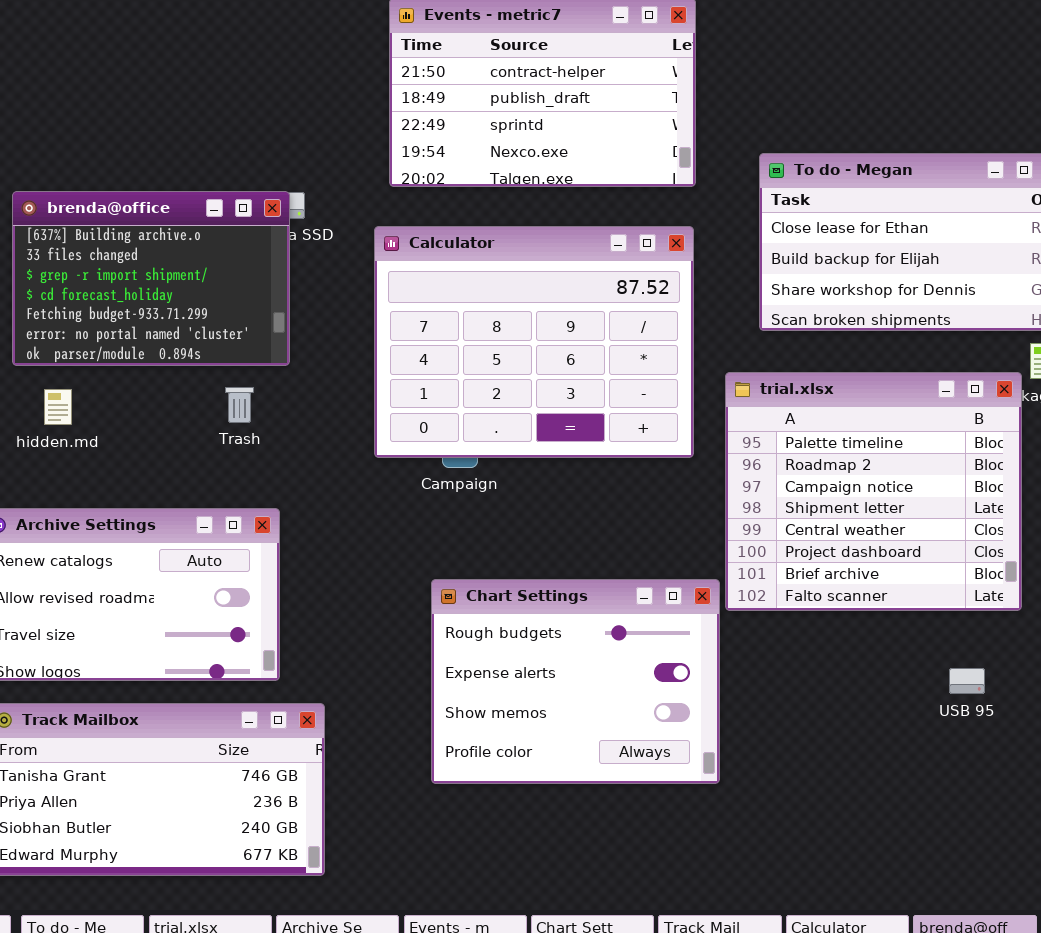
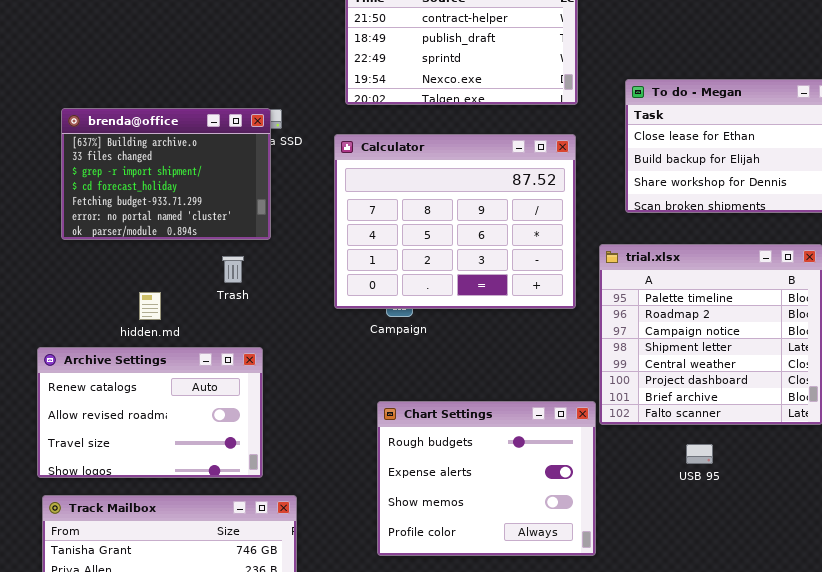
hidden.md: [44,389,72,425] -> [139,292,161,320], moved
USB 95: [949,668,985,694] -> [686,444,713,464], moved

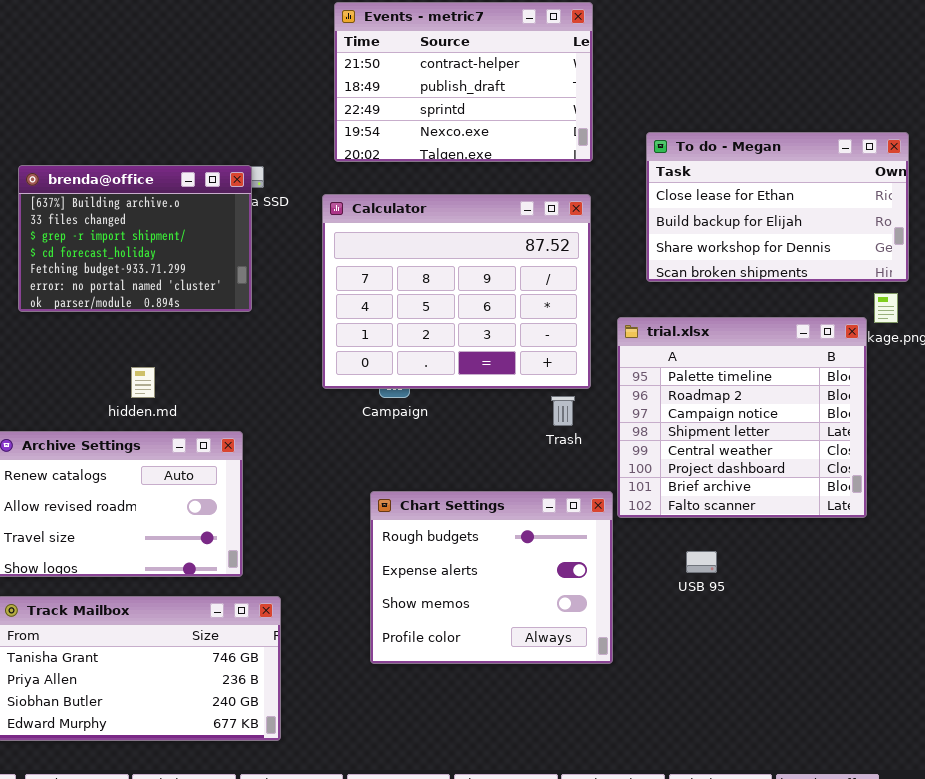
Trash: [222,256,244,283] -> [551,396,575,426], moved
hidden.md: [139,292,161,320] -> [131,367,155,398], moved
USB 95: [686,444,713,464] -> [686,551,717,573], moved

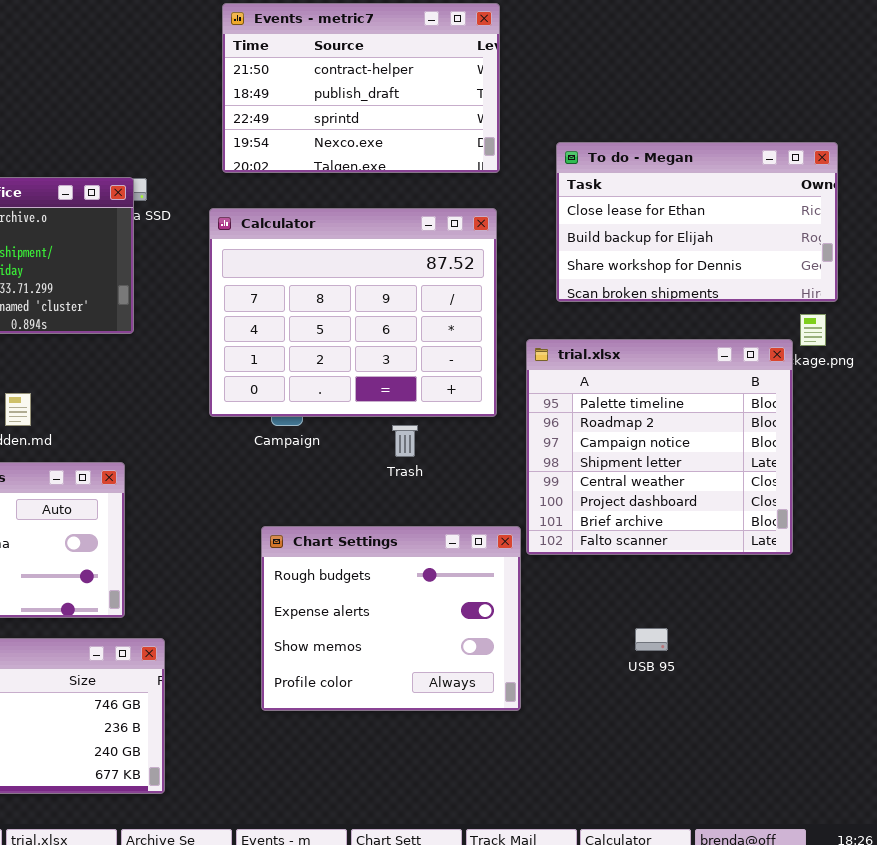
Trash: [551,396,575,426] -> [392,425,418,457], moved
USB 95: [686,551,717,573] -> [635,628,668,651], moved

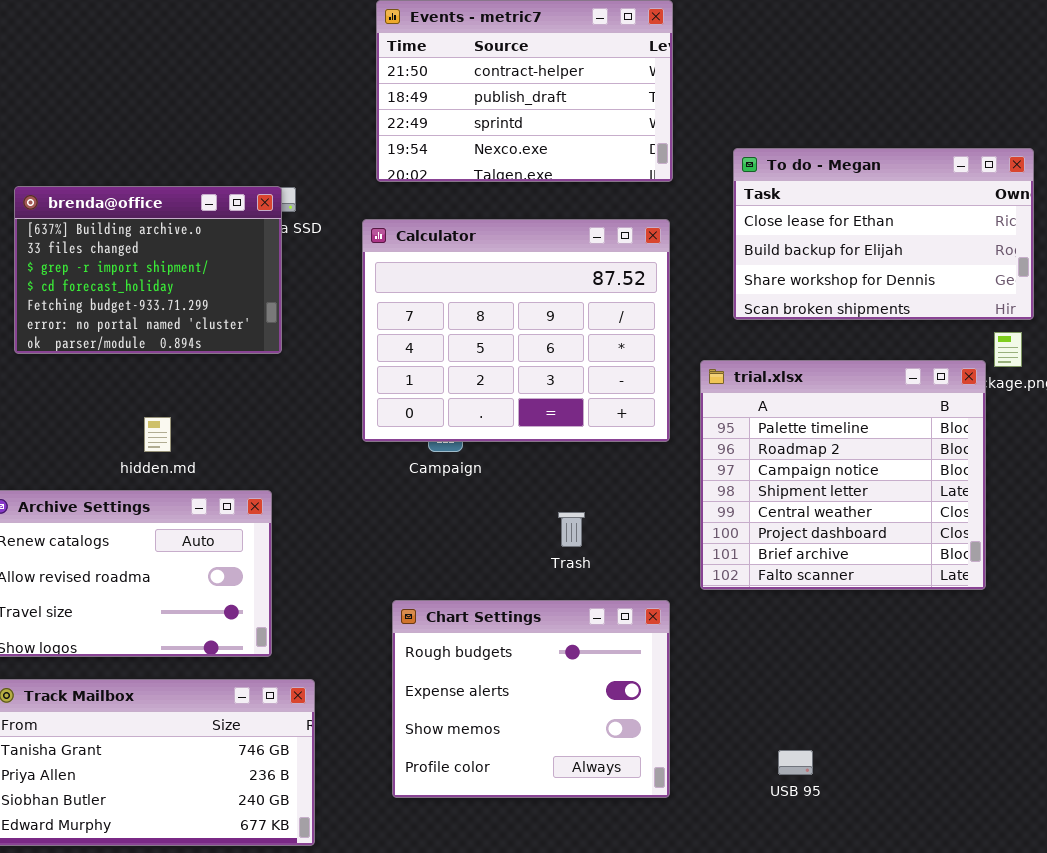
Trash: [392,425,418,457] -> [558,512,585,547], moved
Chart Settings: [261,526,521,711] -> [392,600,670,798], moved
USB 95: [635,628,668,651] -> [778,750,813,775], moved

